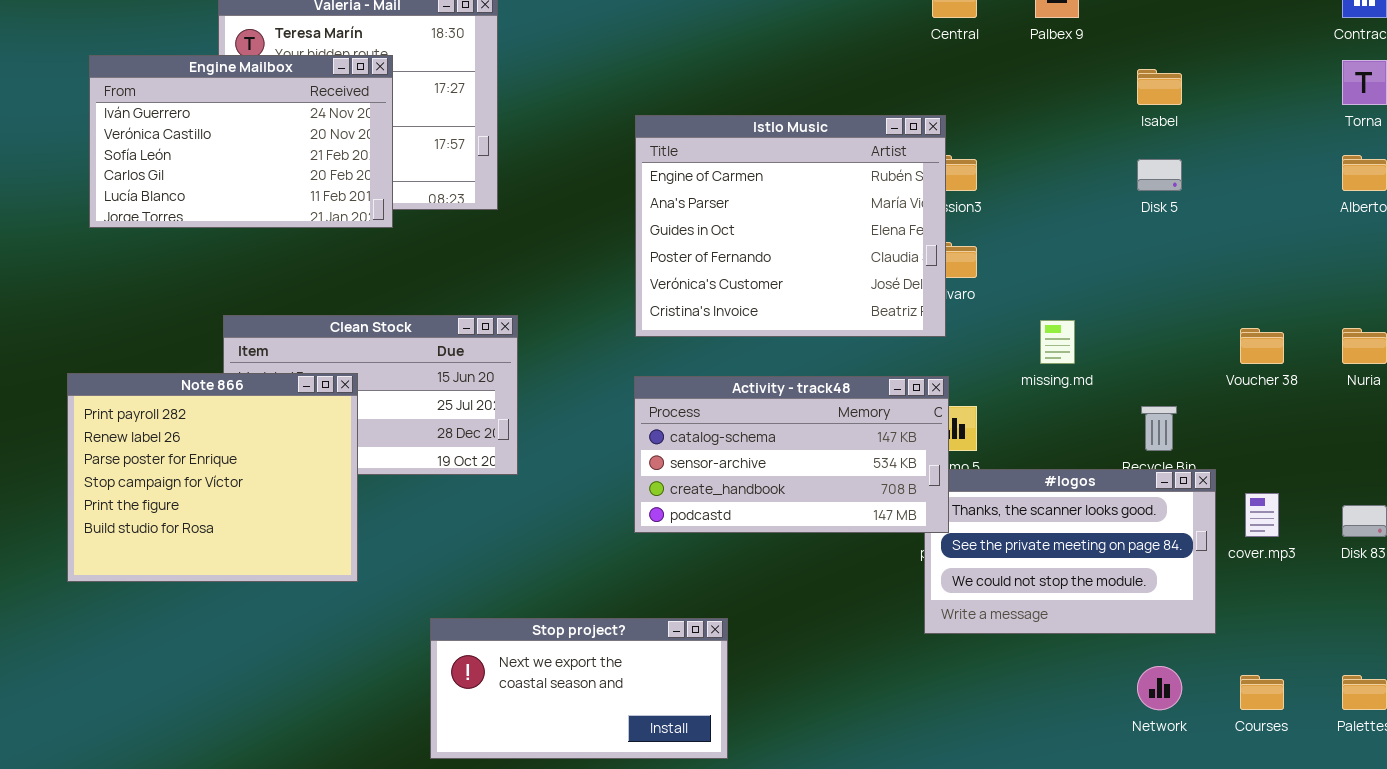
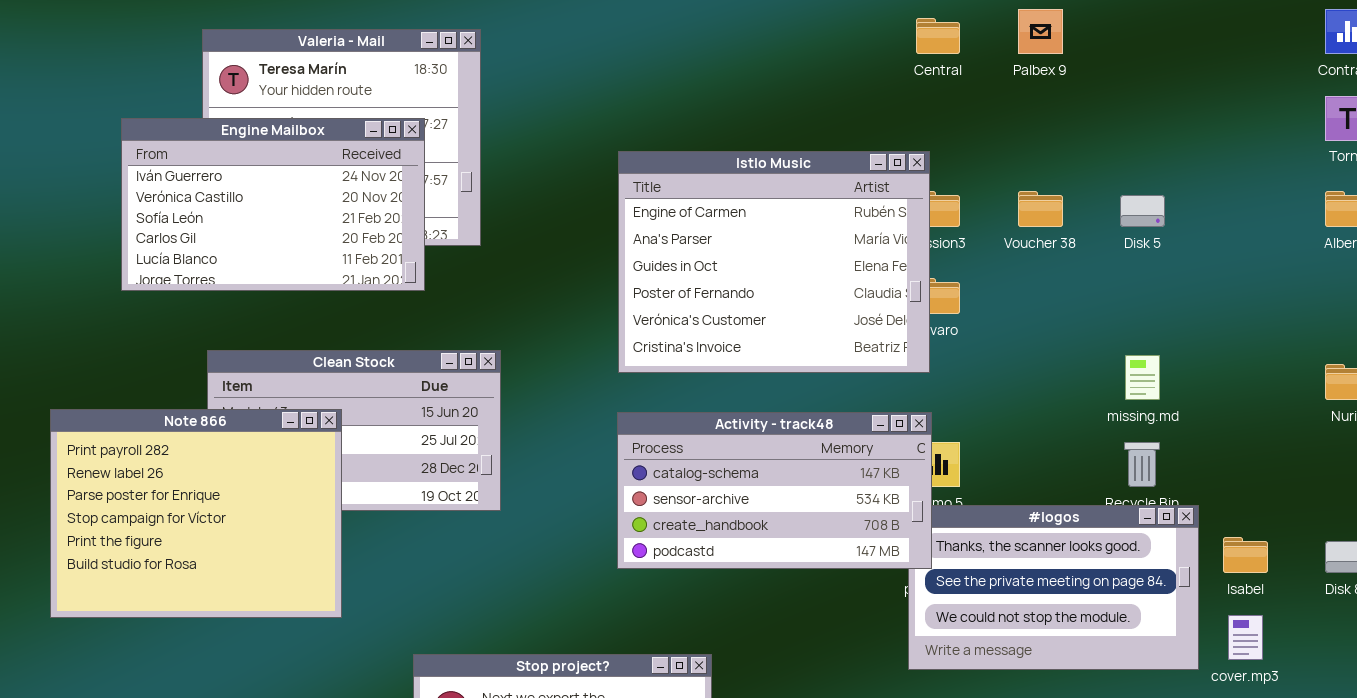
Engine Mailbox: [89,55,393,228] -> [121,118,425,291], moved
Isabel: [1137,69,1182,105] -> [1223,537,1268,573], moved
missing.md: [1040,320,1075,364] -> [1125,355,1160,400], moved
Voucher 38: [1240,328,1284,364] -> [1018,191,1063,227], moved
cover.mp3: [1245,493,1279,537] -> [1228,615,1263,660], moved

